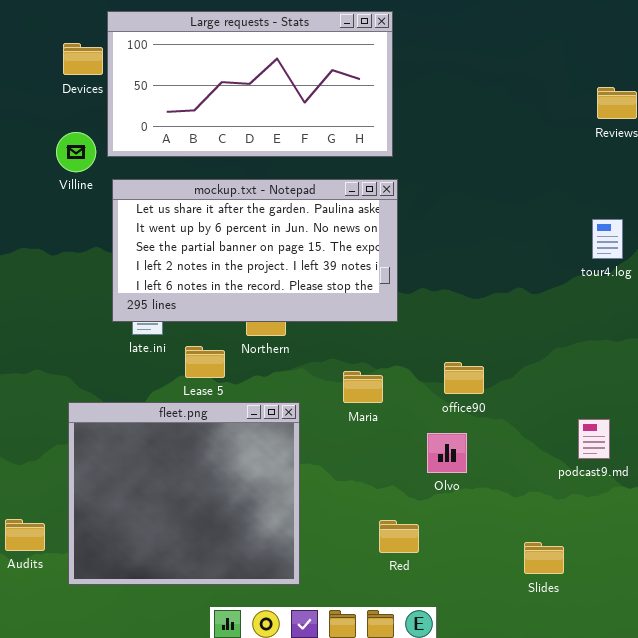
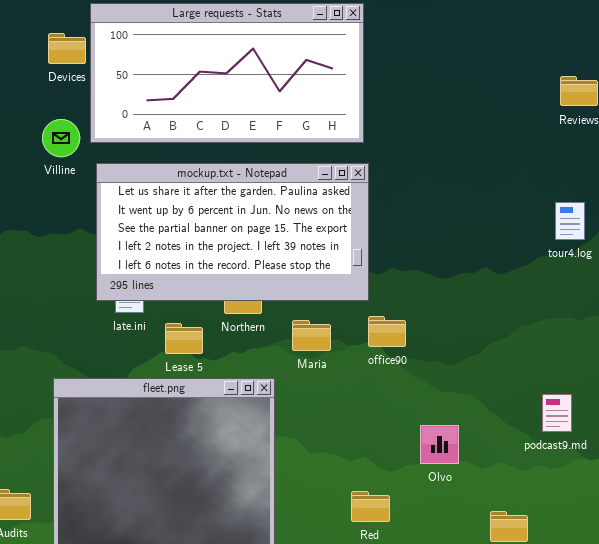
office90: [444,362,484,394] -> [368,316,406,347], moved
Maria: [343,371,383,403] -> [292,320,331,351], moved
Olvo: [427,433,467,473] -> [420,425,459,464], moved

